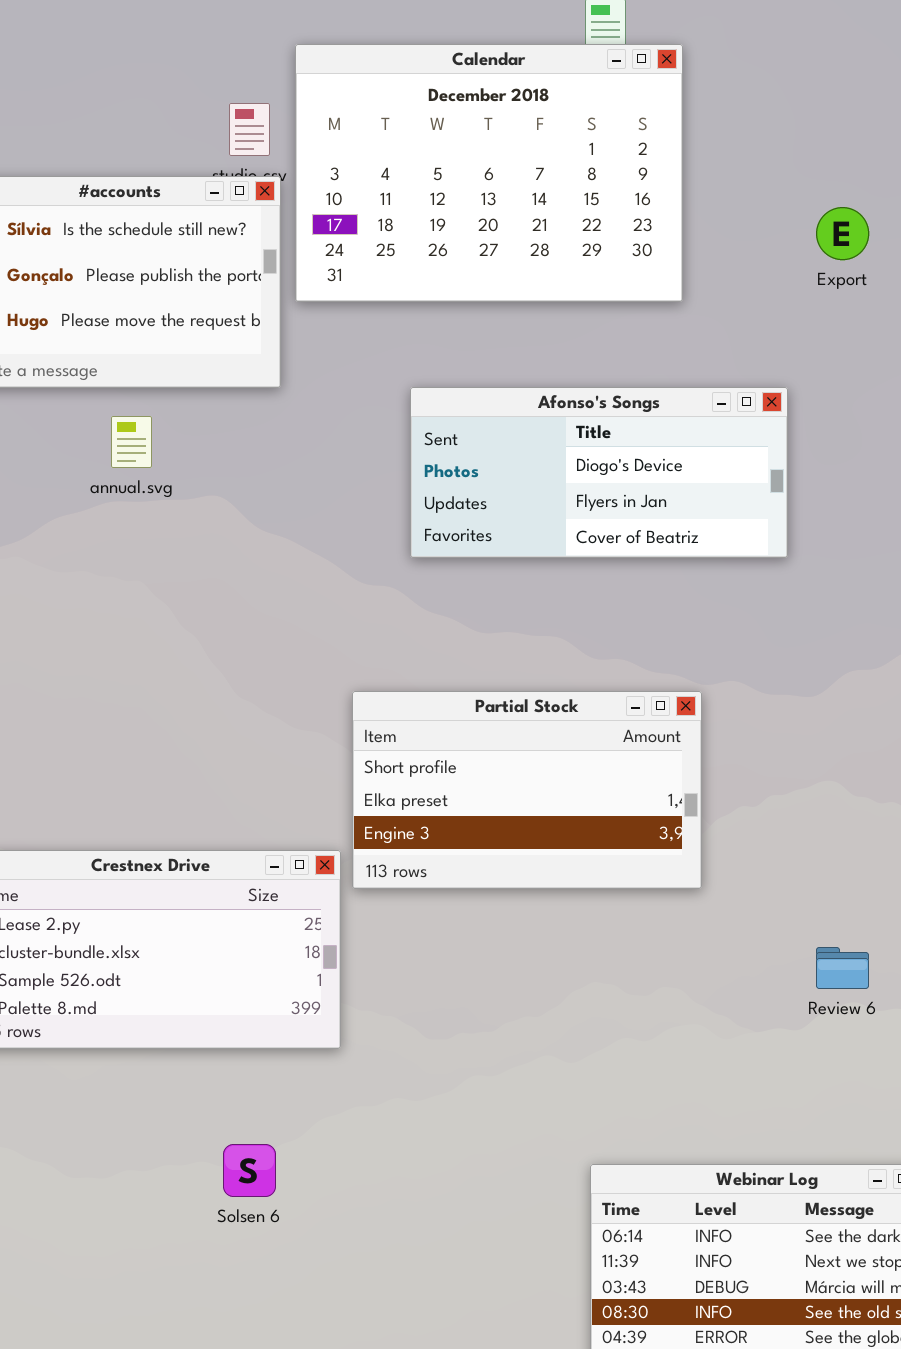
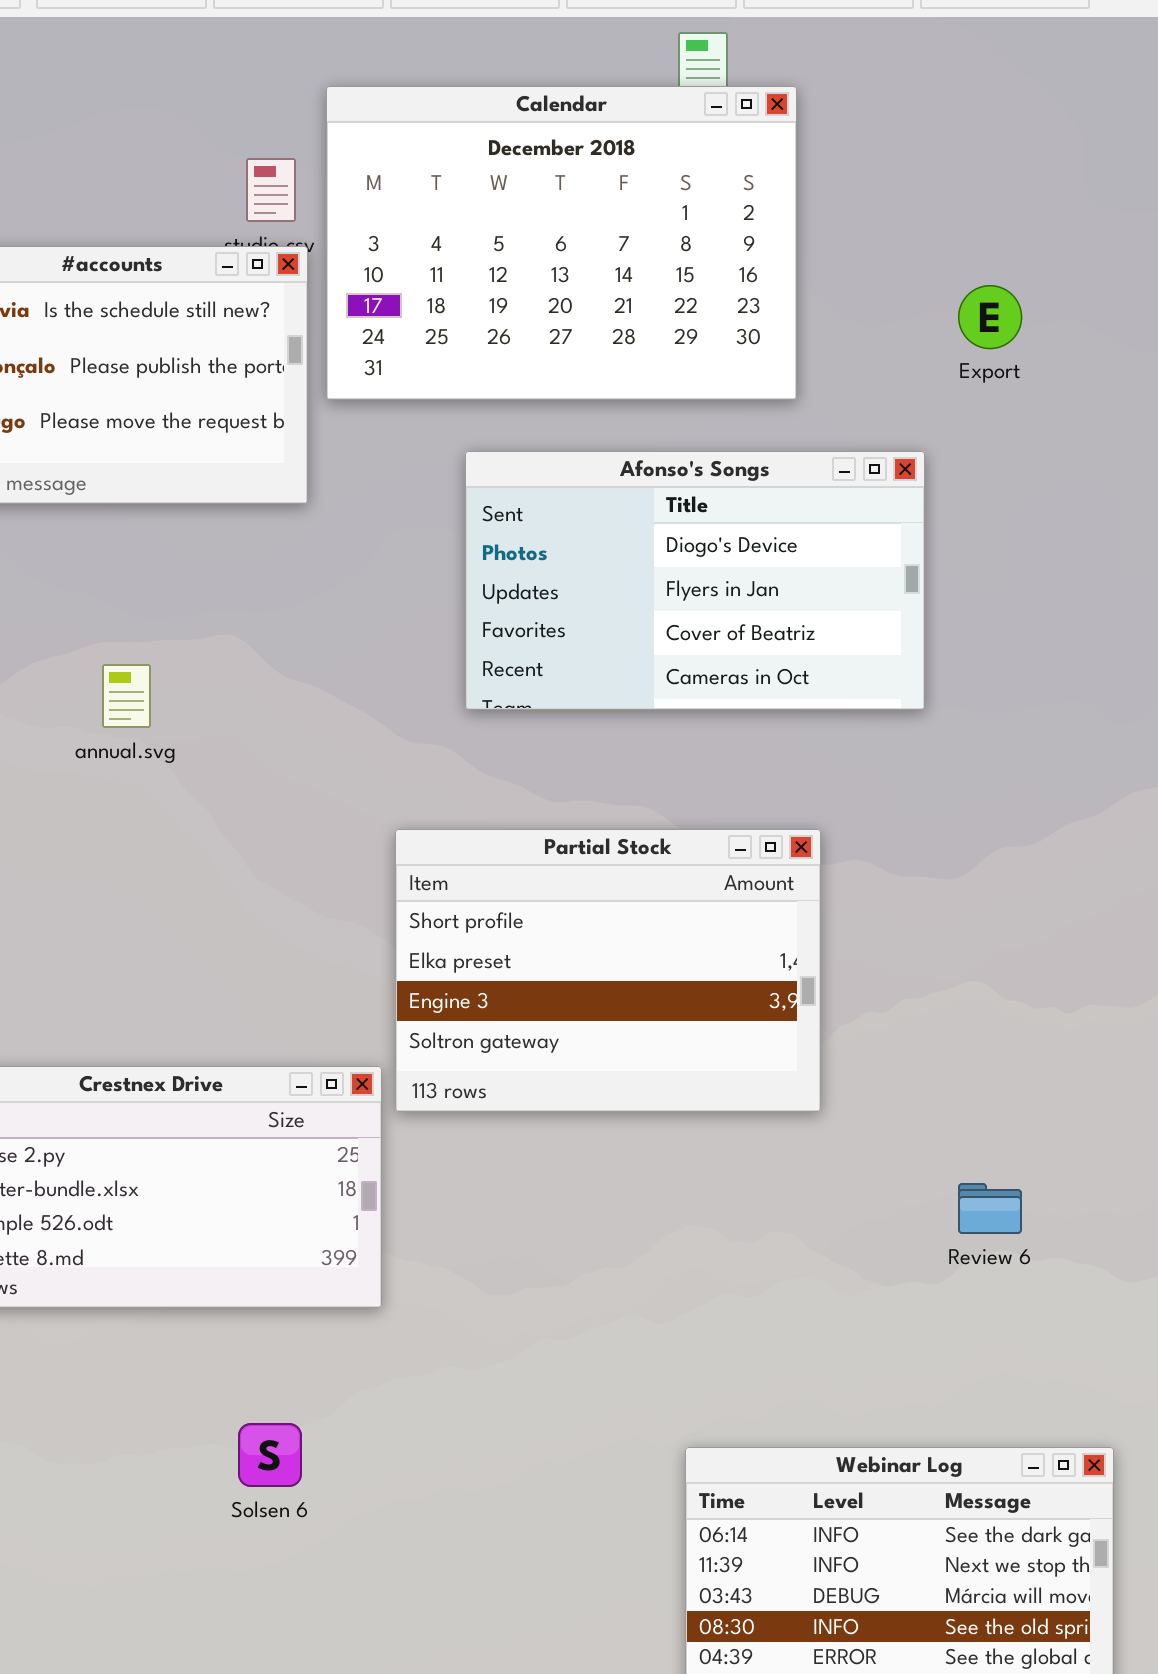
Afonso's Songs: [410,387,788,558] -> [465,451,925,710], resized
annual.svg: [111,416,152,468] -> [102,664,151,728], moved
Partial Stock: [352,691,702,889] -> [395,829,821,1112], resized

